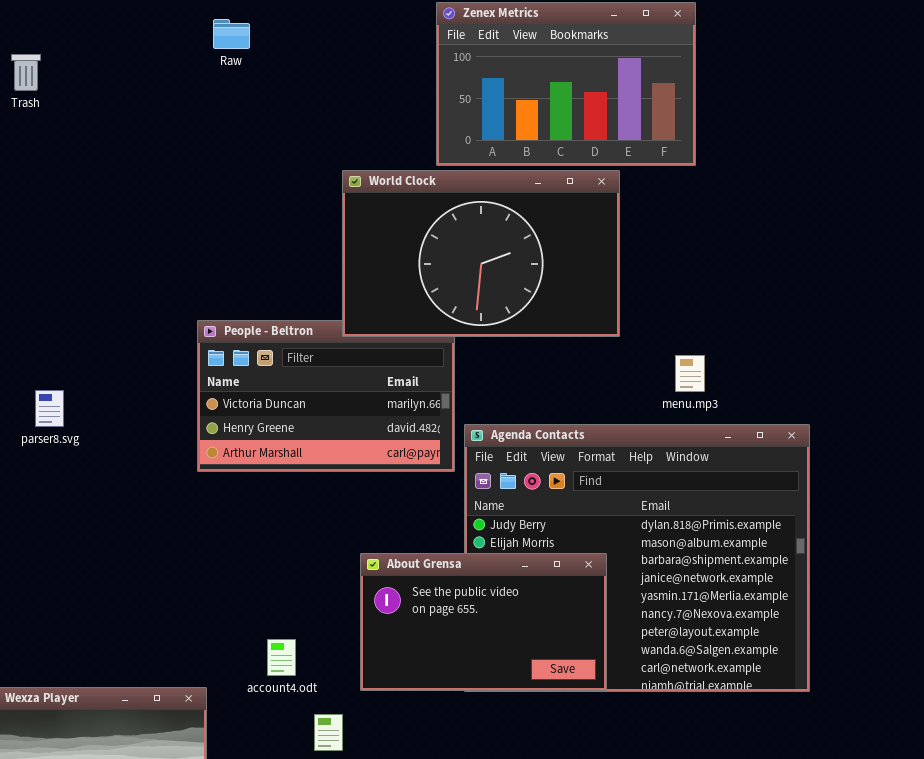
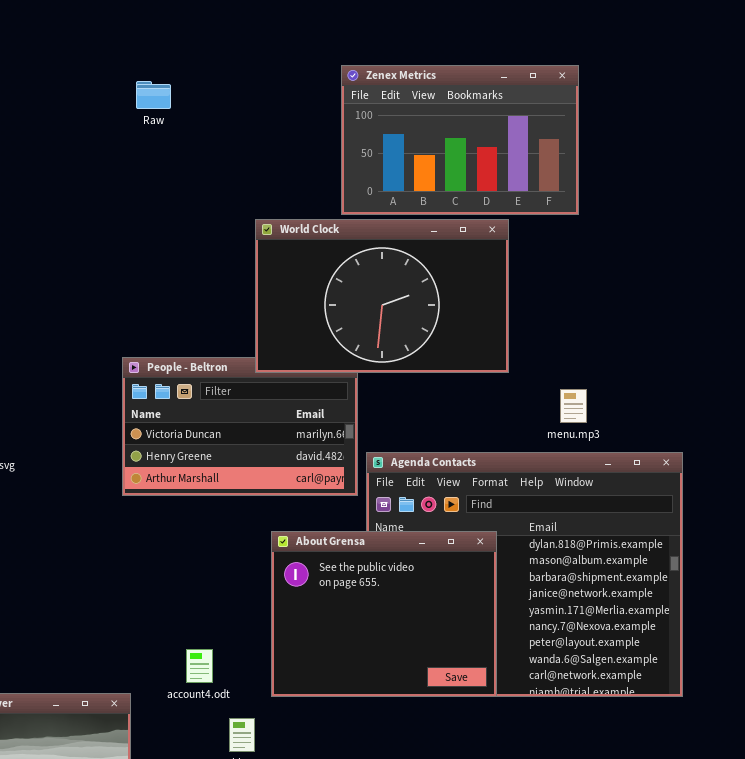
About Grensa: [360,553,607,691] -> [271,531,497,697], resized

